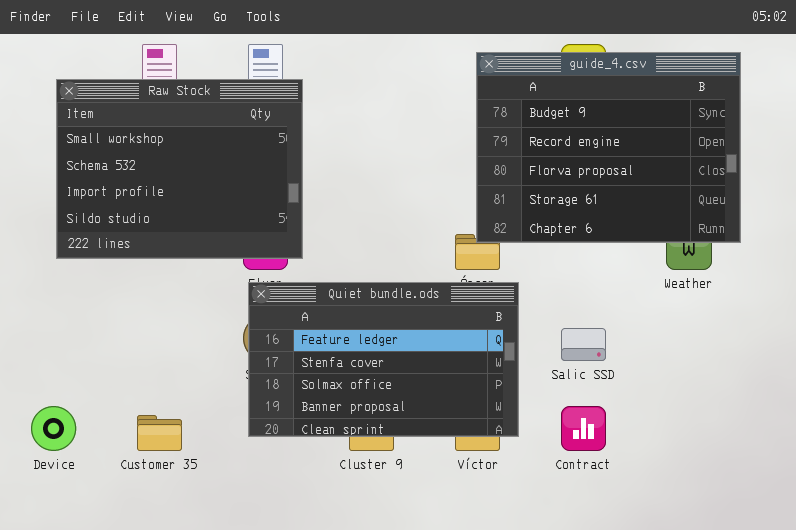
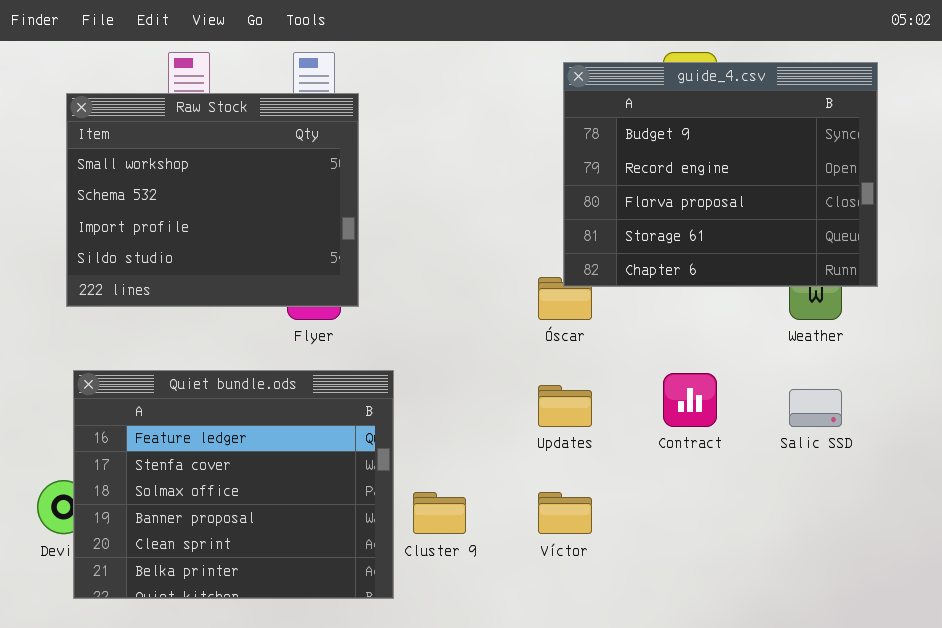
Quiet bundle.ods: [248,282,519,437] -> [73,370,394,599], moved, resized
Salic SSD: [561,328,606,361] -> [789,389,842,427], moved
Contract: [561,406,606,451] -> [663,373,717,427], moved

